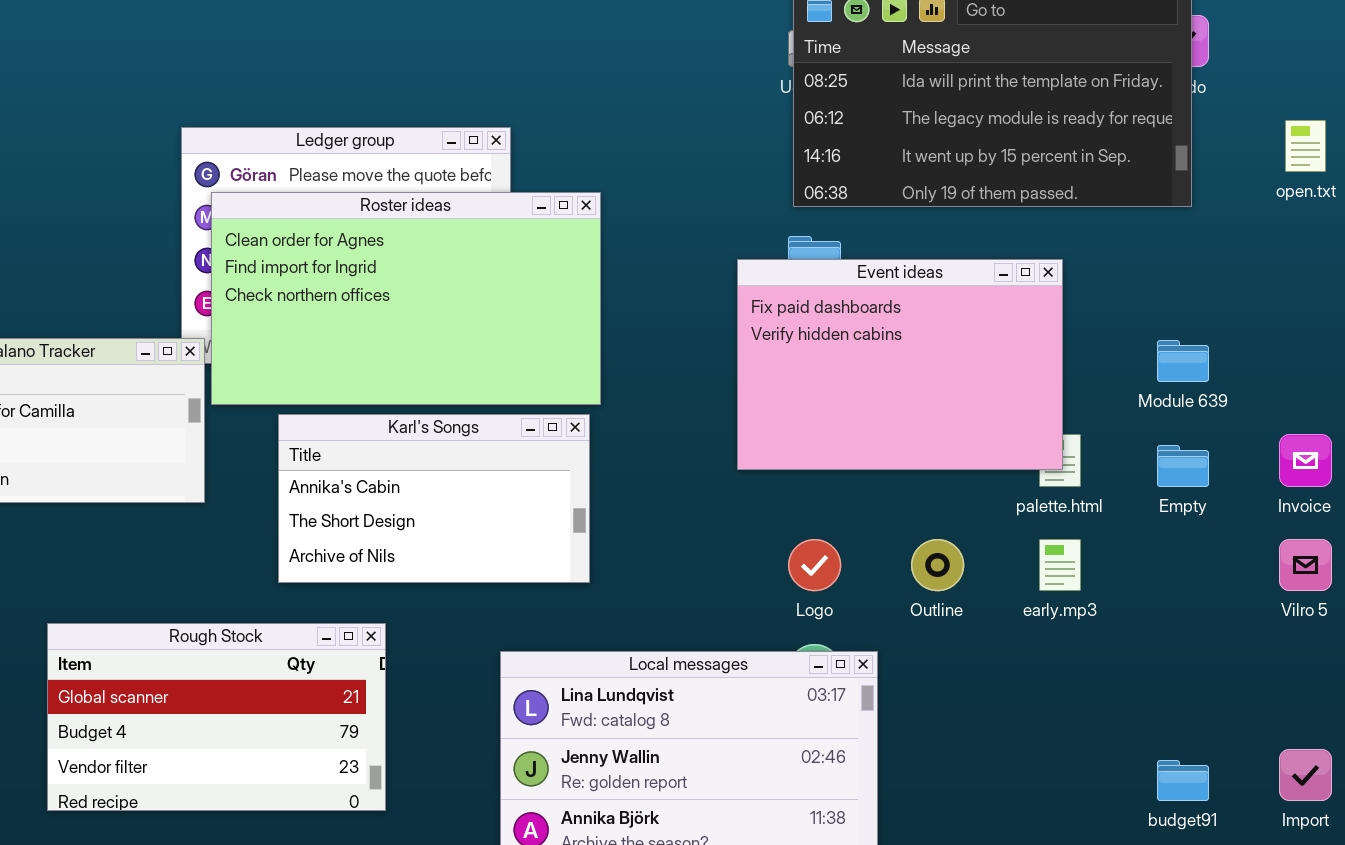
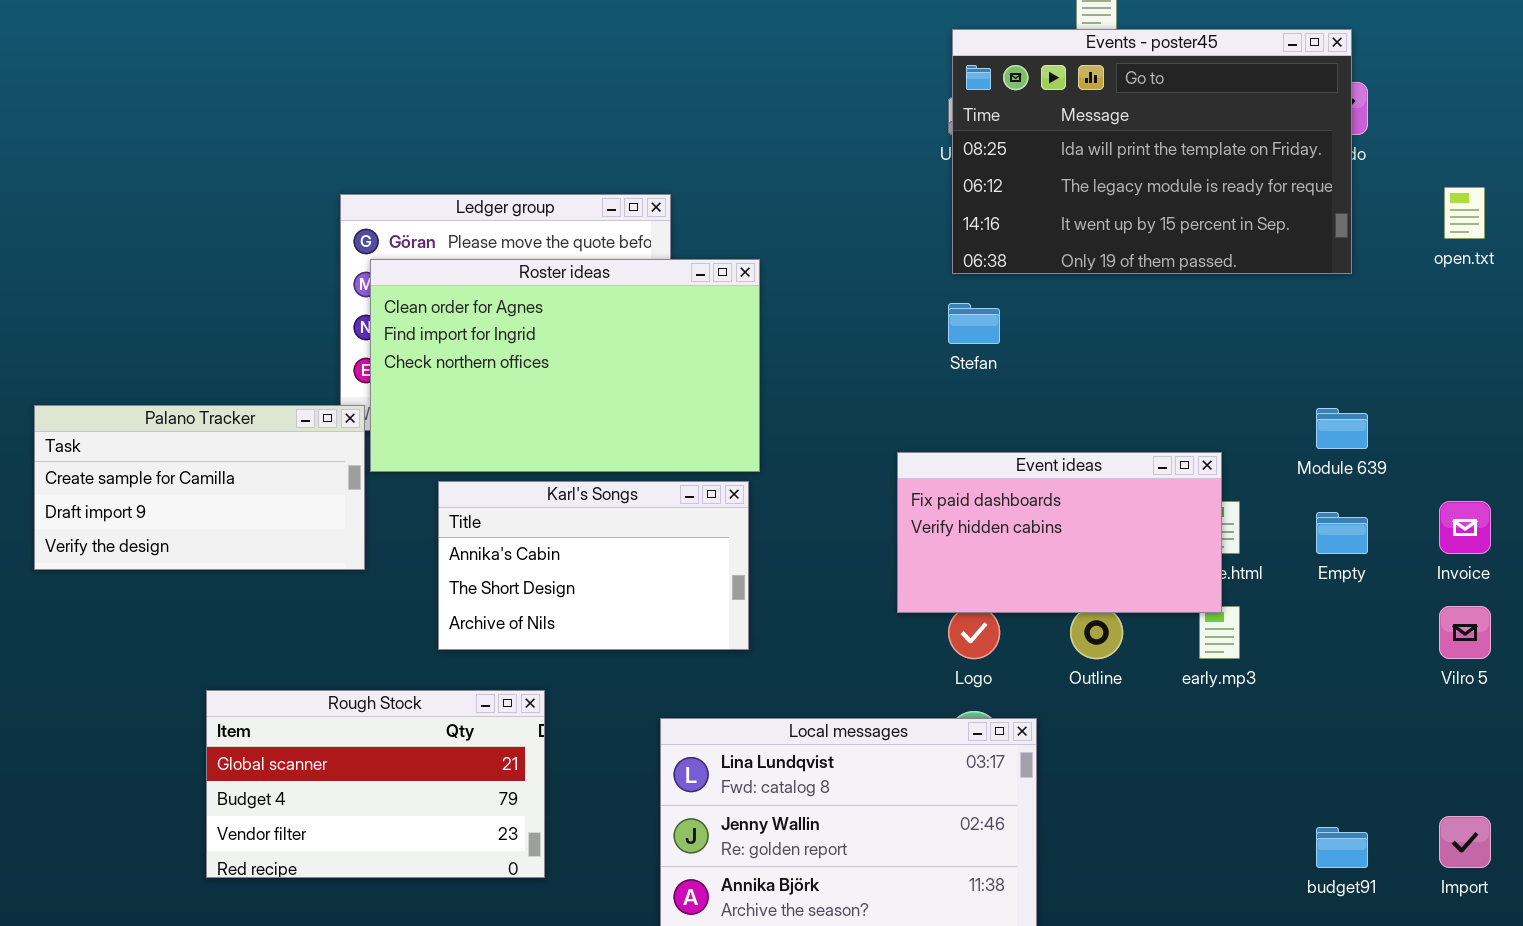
Event ideas: [737,259,1063,470] -> [897,452,1222,613], moved, resized

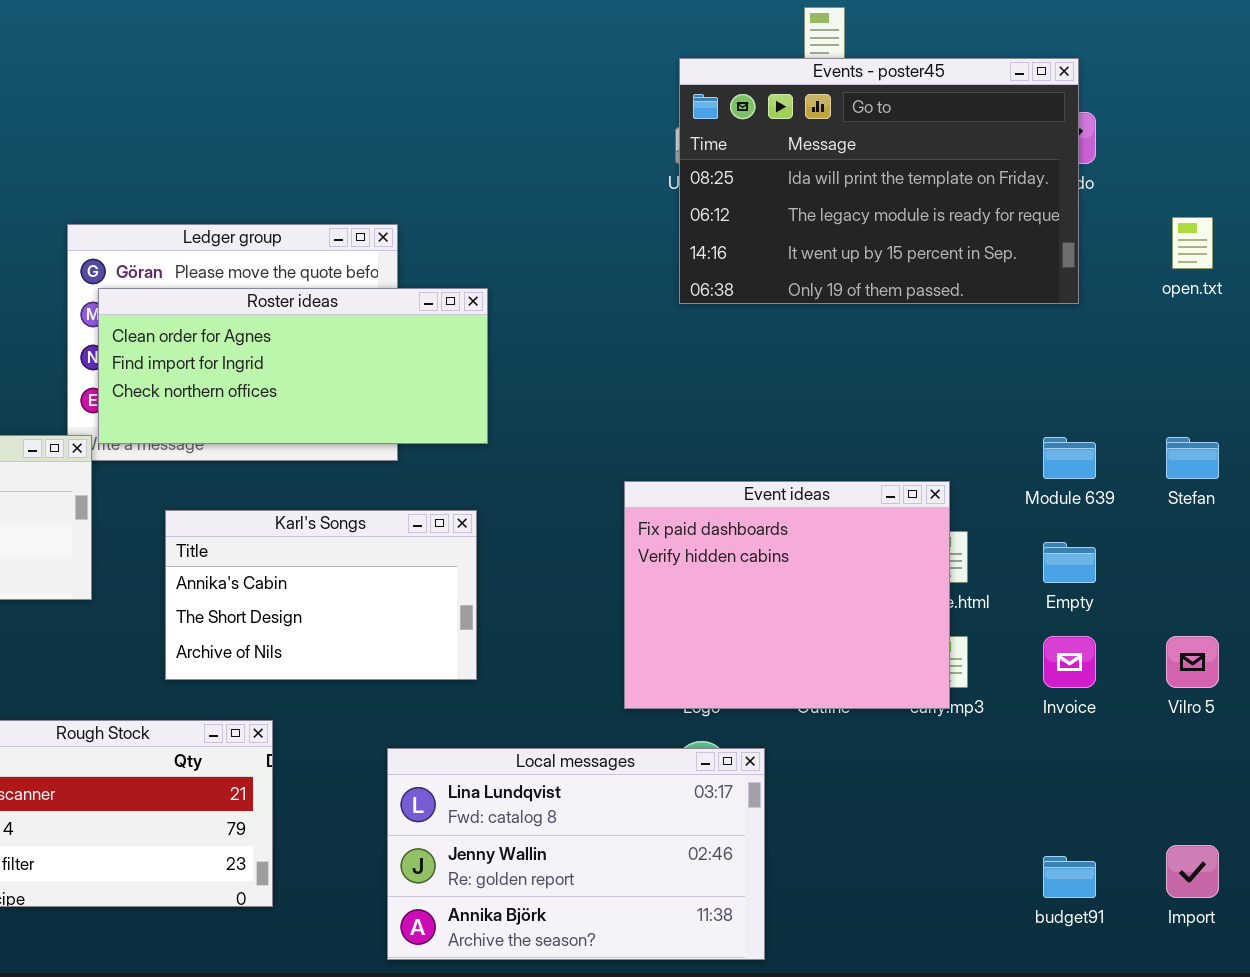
Roster ideas: [370,259,760,472] -> [98,288,488,444], resized
Stefan: [948,303,1000,344] -> [1166,437,1219,479], moved
Event ideas: [897,452,1222,613] -> [624,481,950,709], resized
Invoice: [1439,501,1491,554] -> [1043,636,1096,688], moved

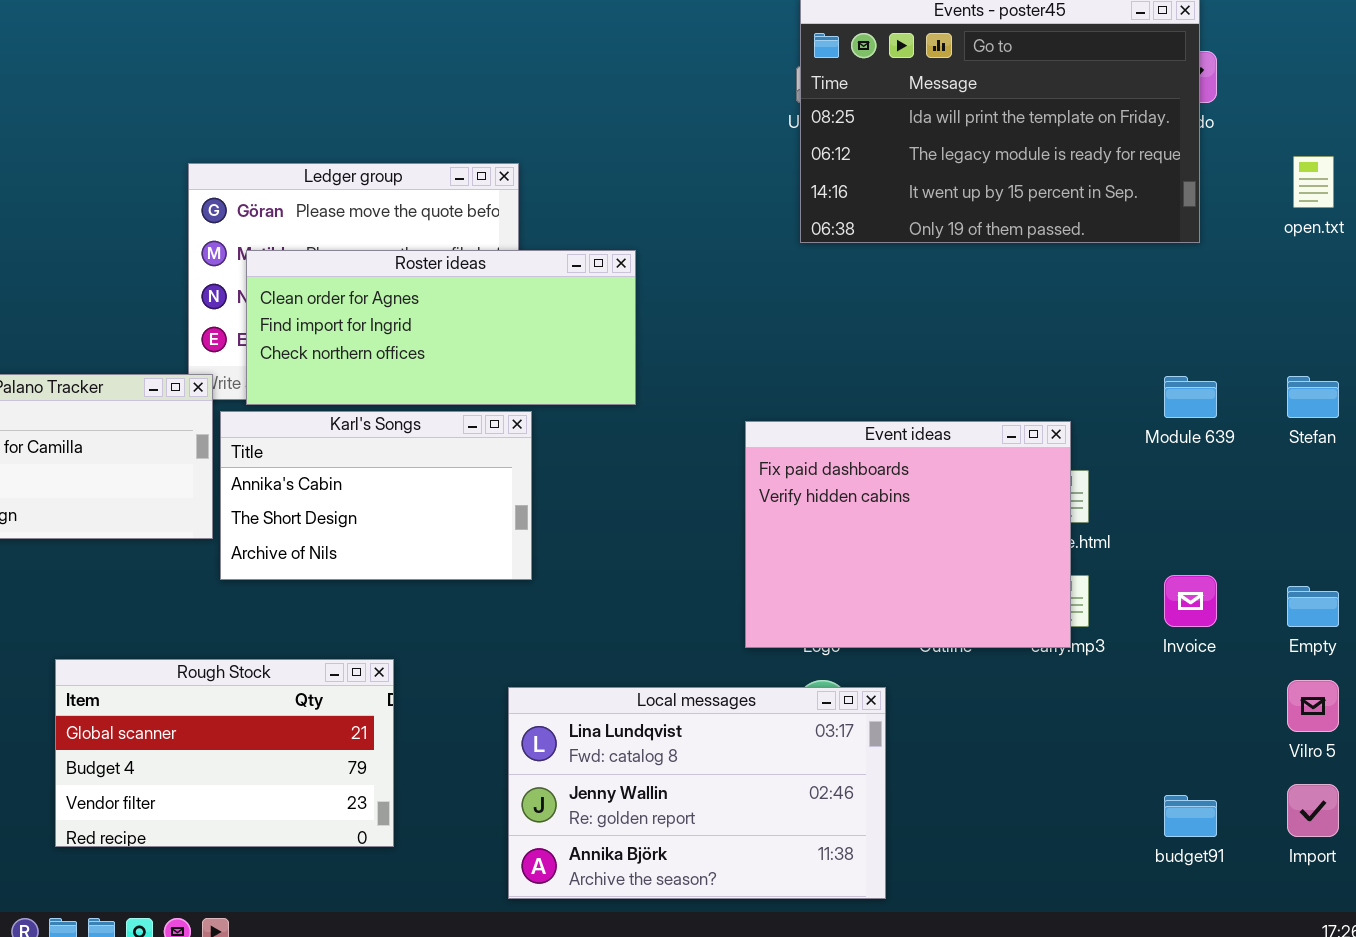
Roster ideas: [98,288,488,444] -> [246,250,636,405], moved
Karl's Songs: [165,510,477,680] -> [220,411,532,580], moved
Empty: [1043,542,1096,583] -> [1287,586,1339,627], moved
Vilro 5: [1166,636,1219,688] -> [1287,680,1339,732], moved

